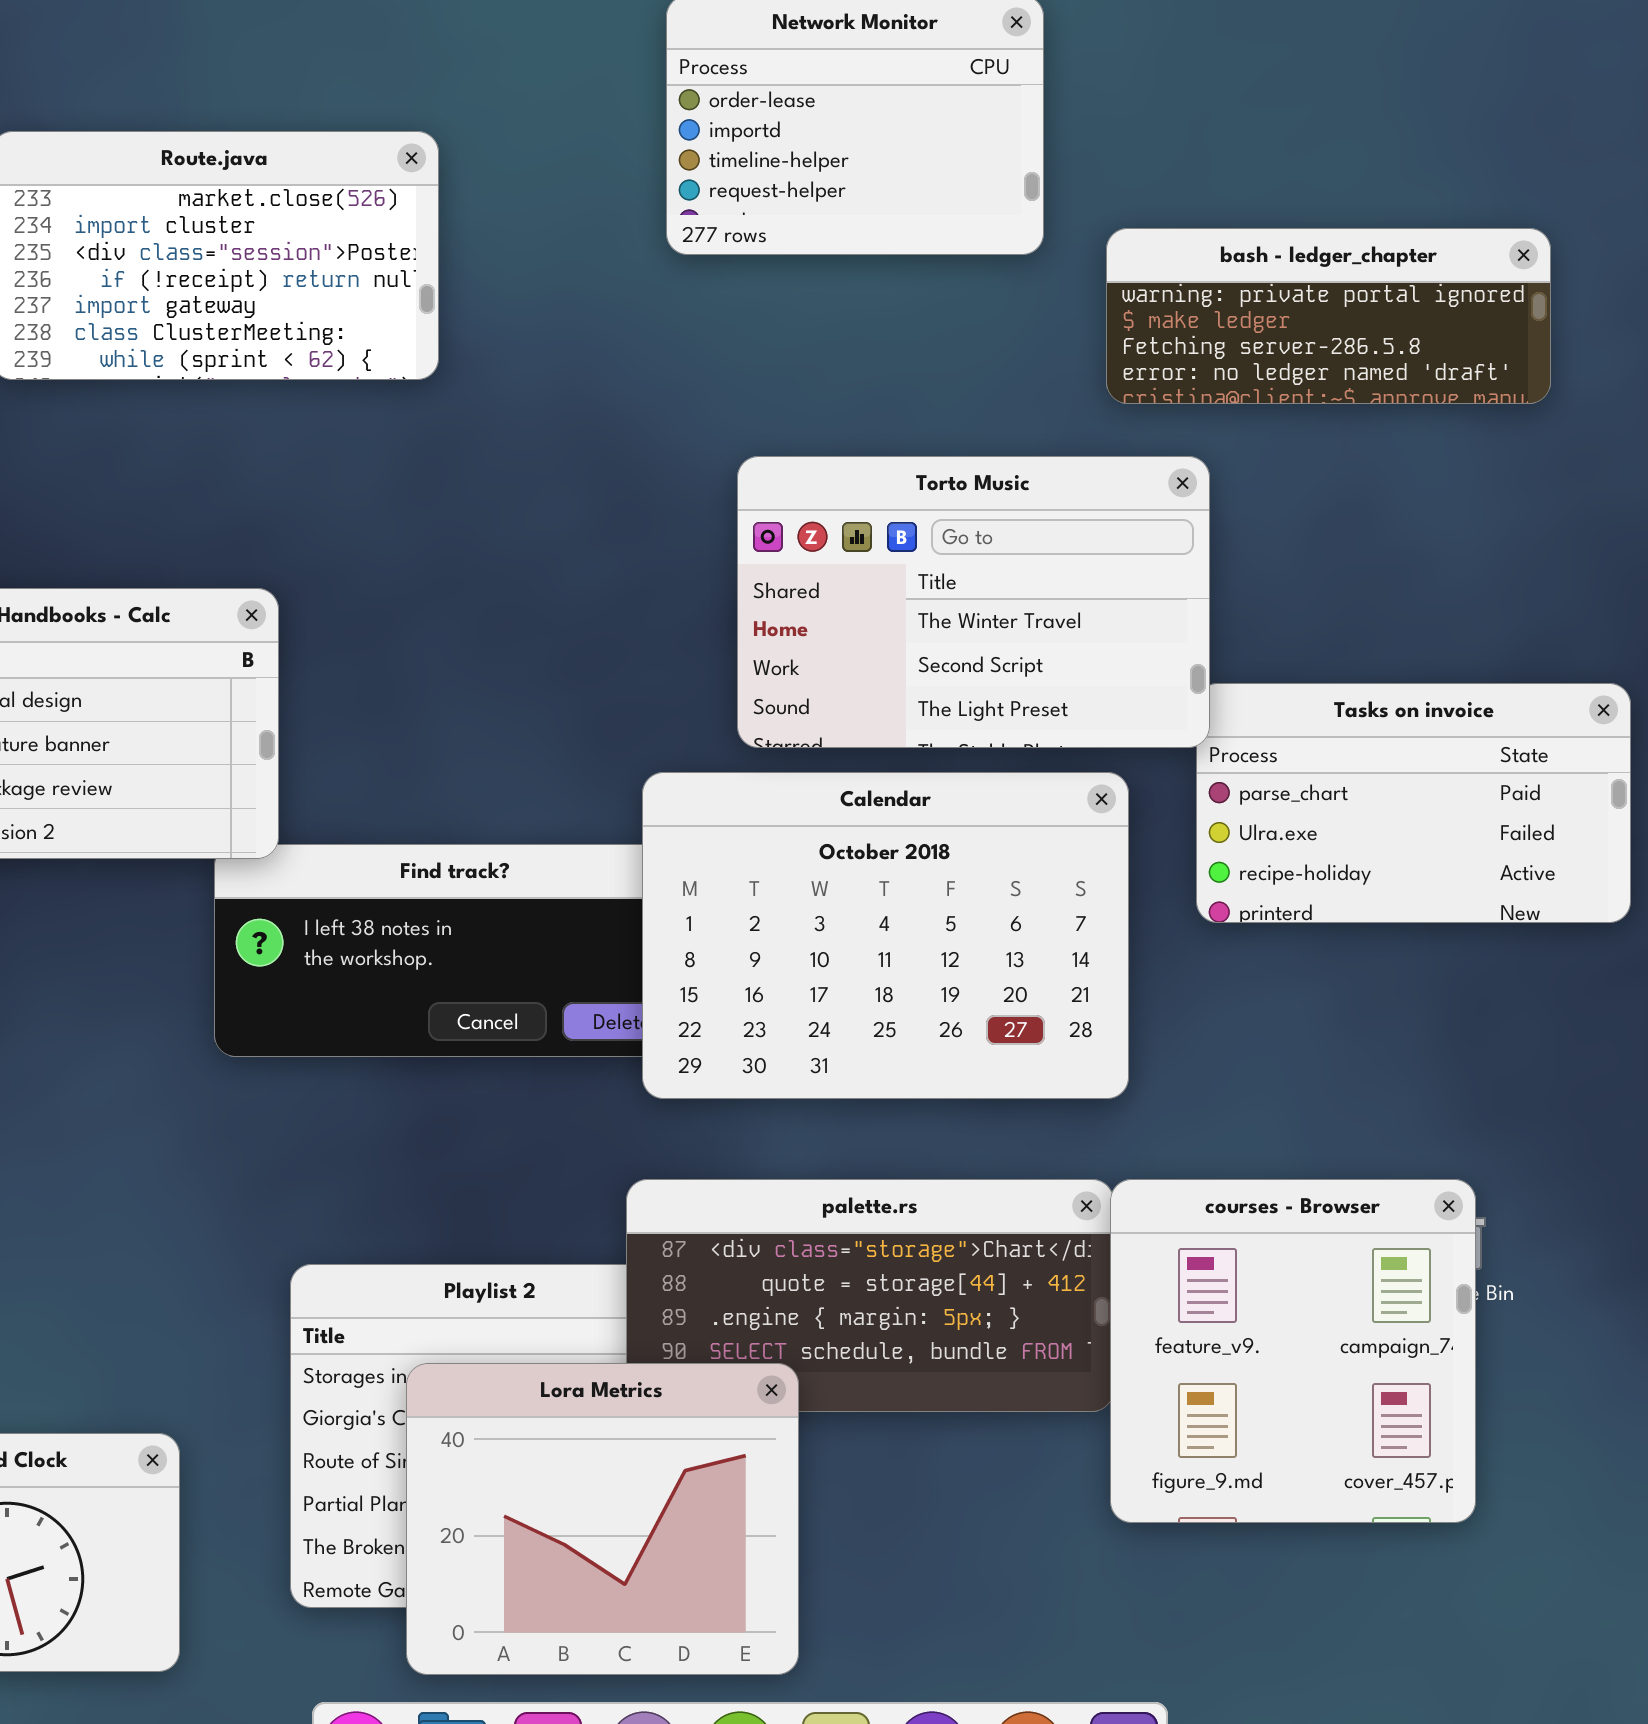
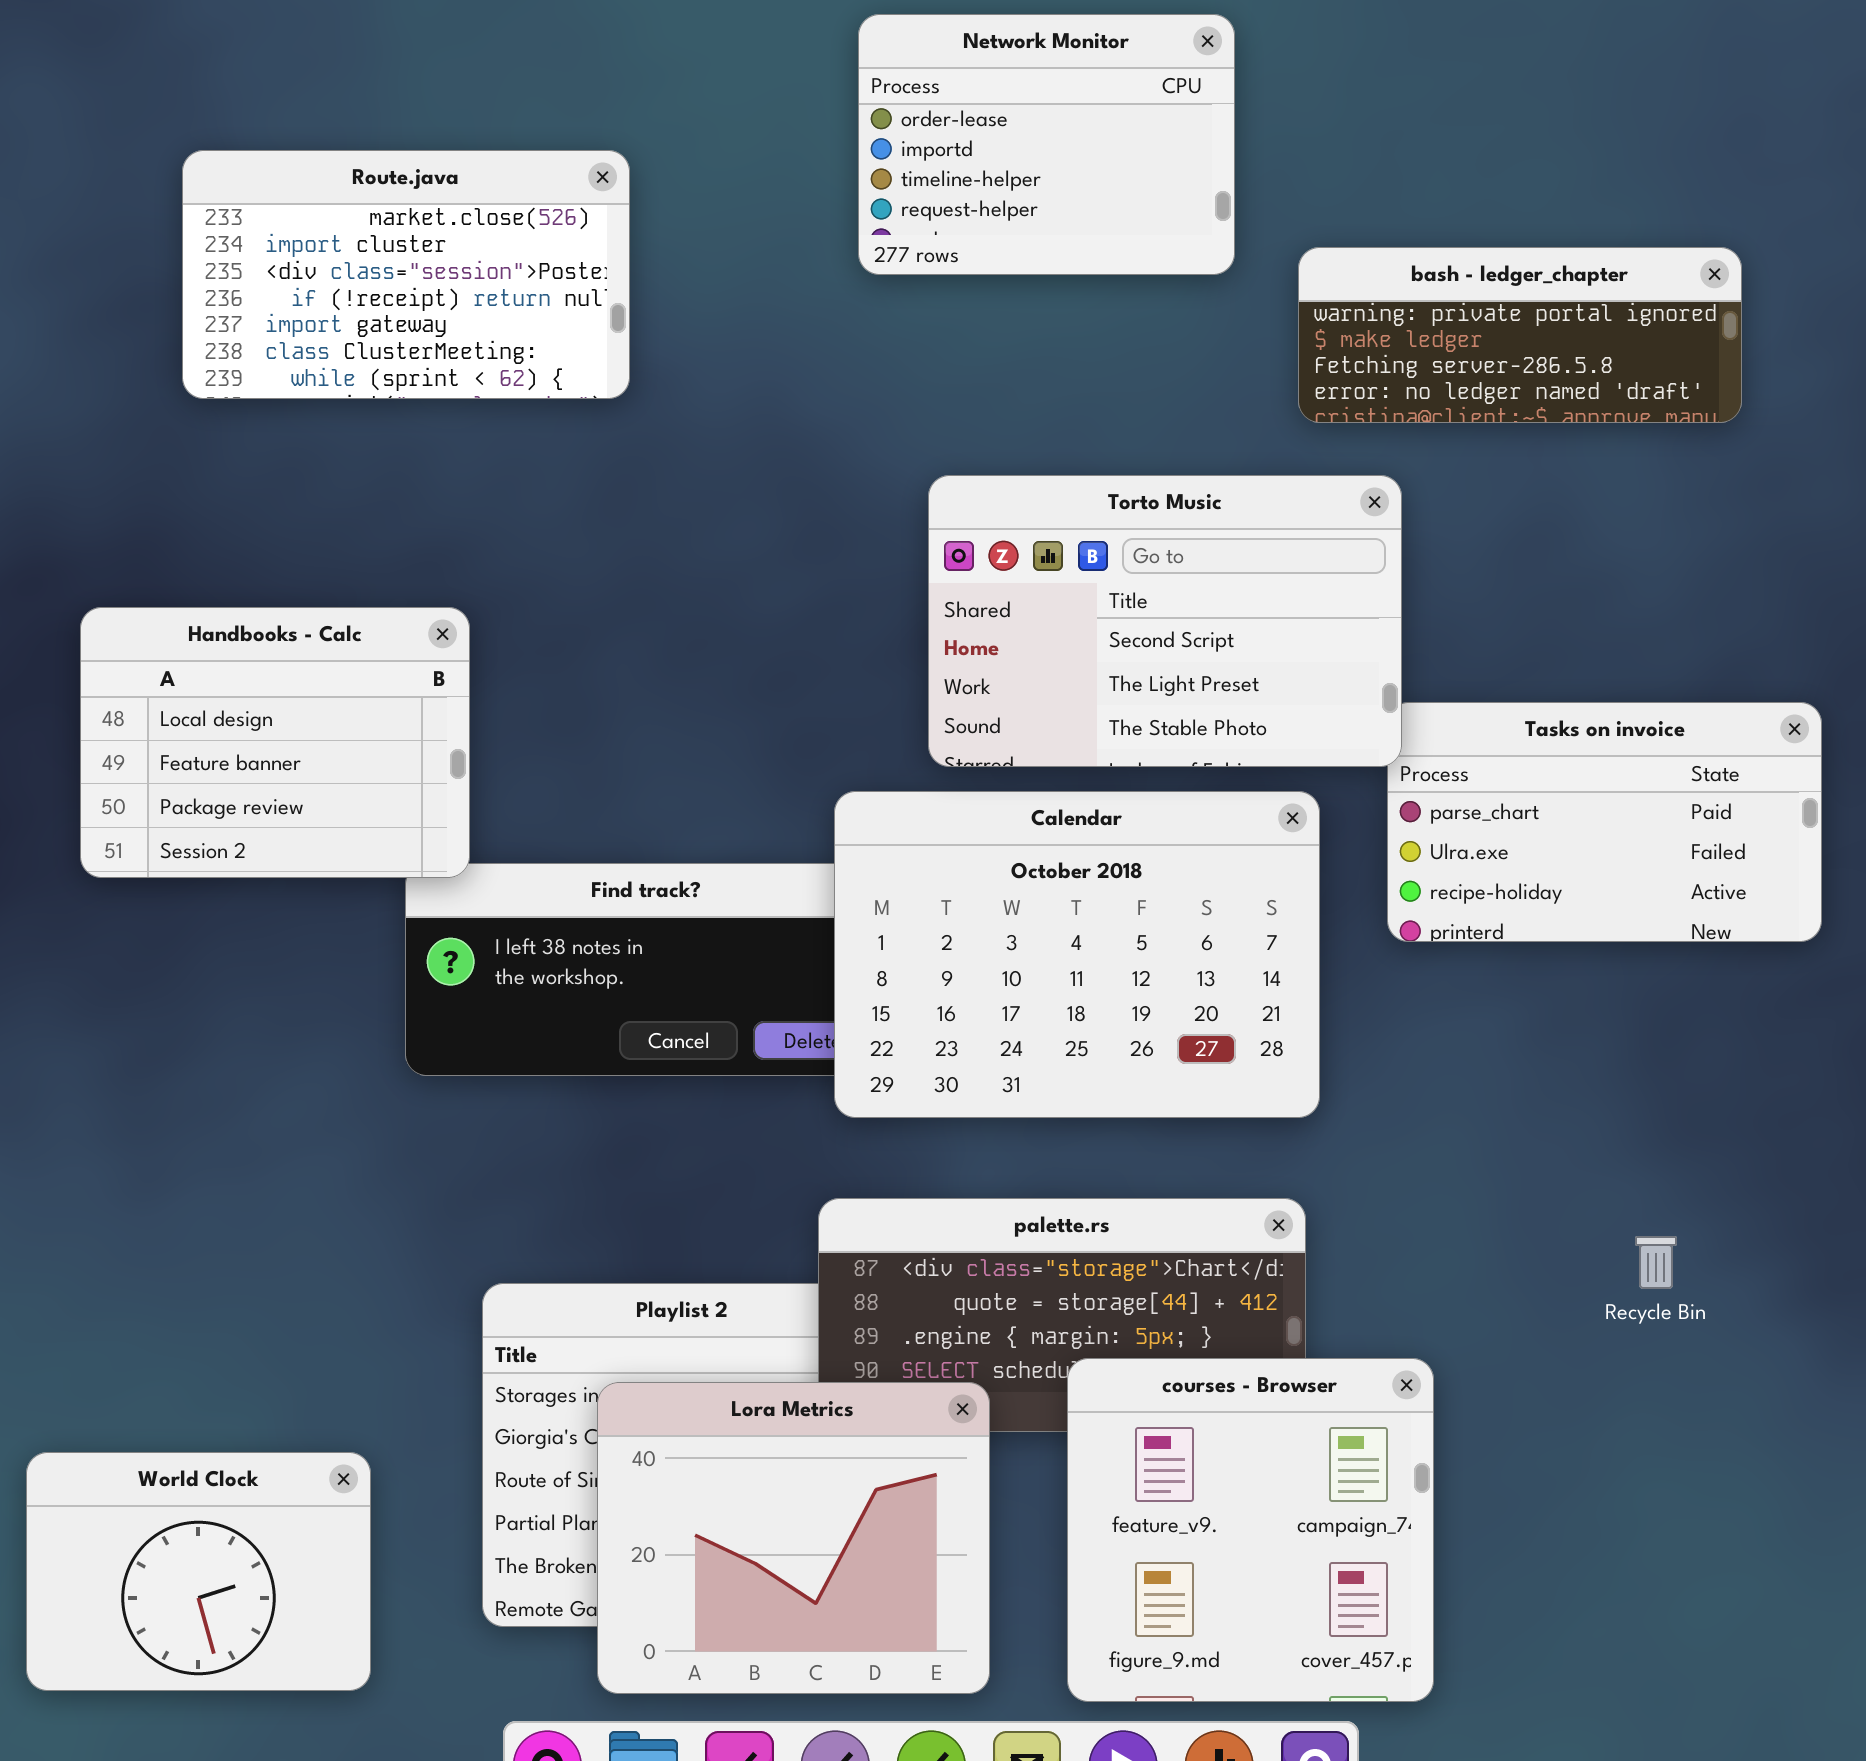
Torto Music: [737,456,1210,748] -> [928,475,1402,767], scrolled down 1 row
courses - Browser: [1110,1179,1476,1523] -> [1067,1358,1434,1702], moved

